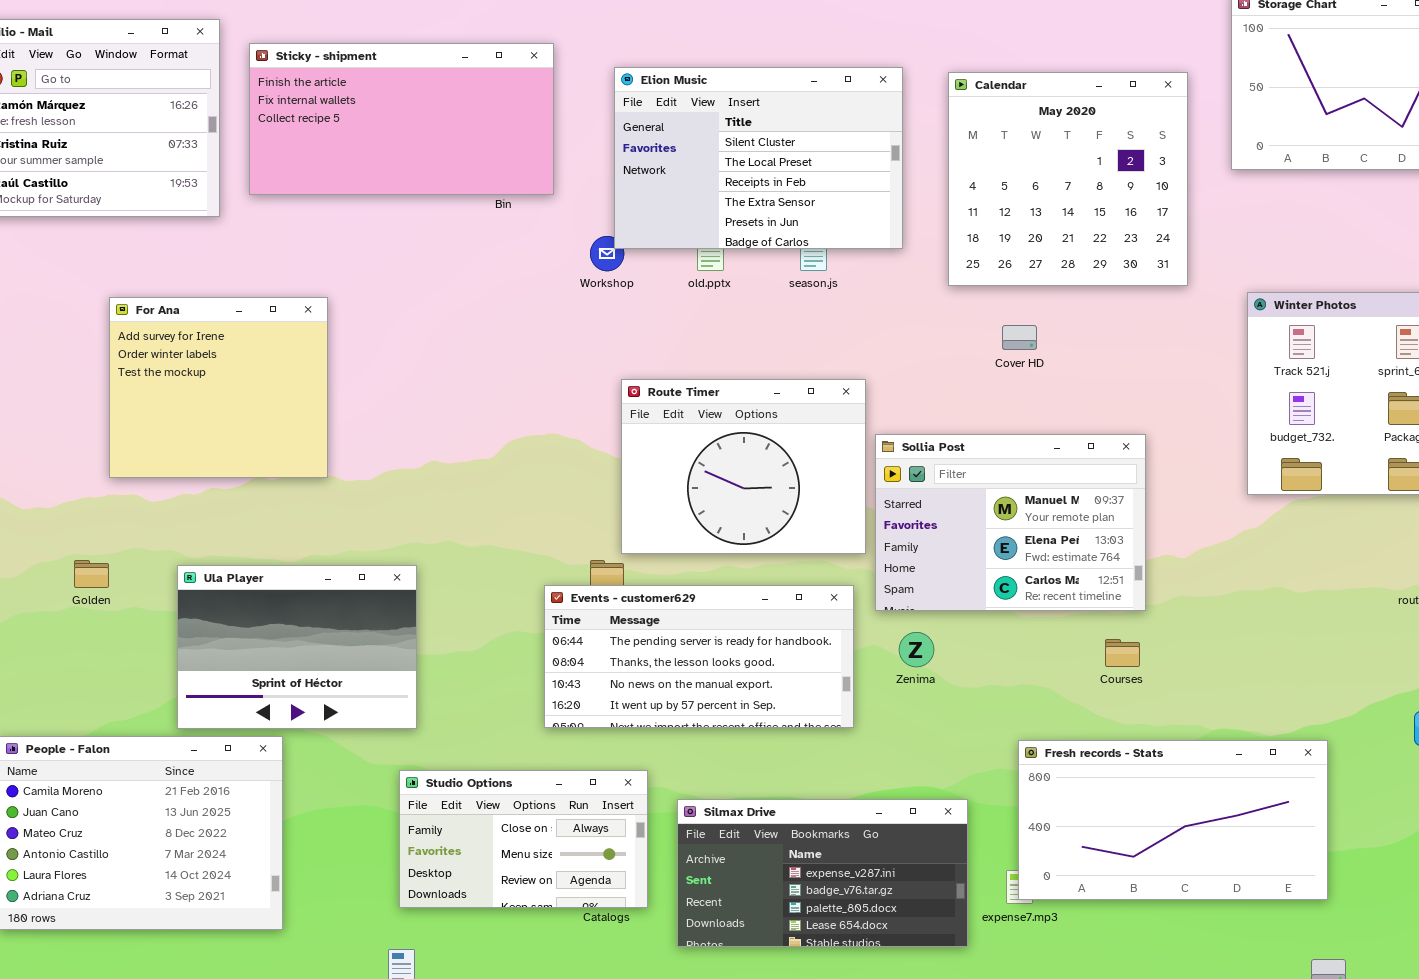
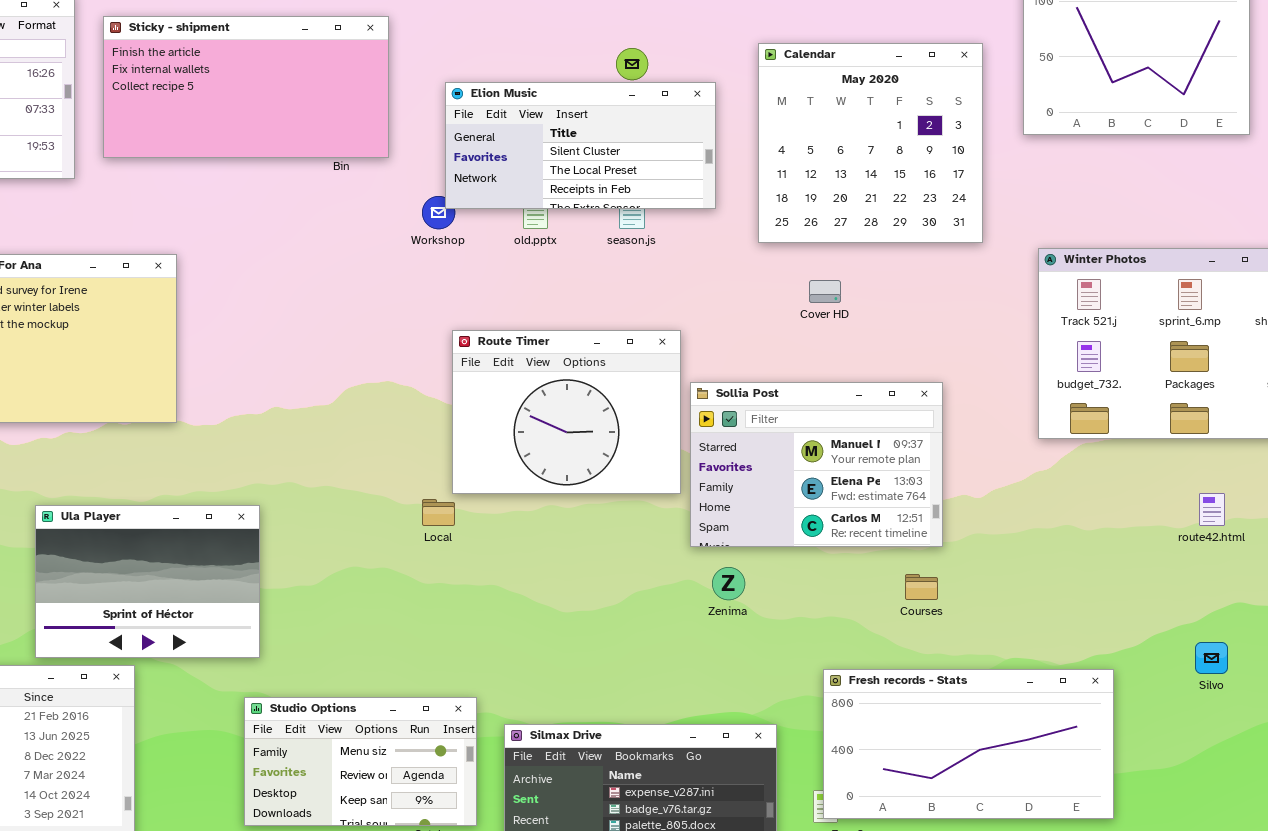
Elion Music: [614,67,903,249] -> [445,82,716,209], resized
Events - customer629: [544,585,854,728] -> none, closed
Studio Options: [399,770,648,908] -> [244,697,477,826], scrolled down 1 row

